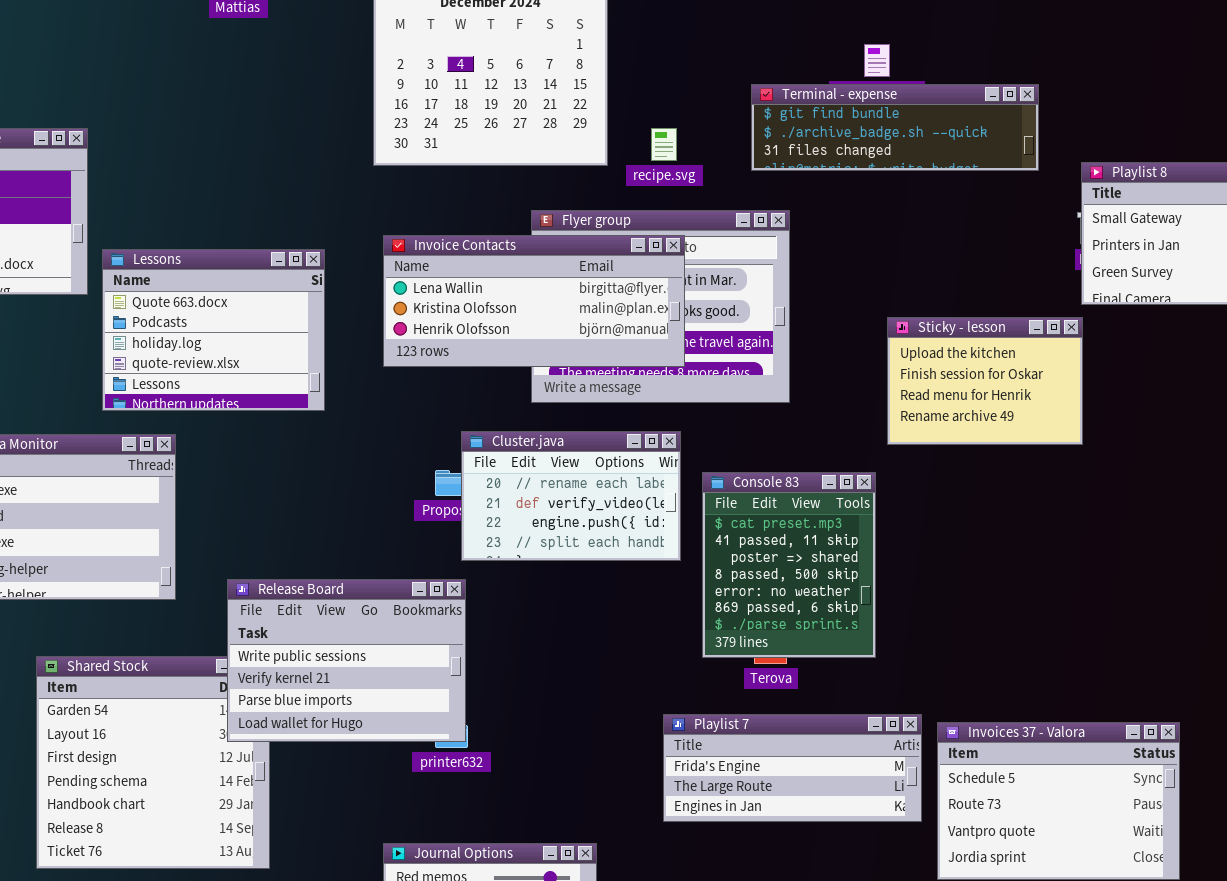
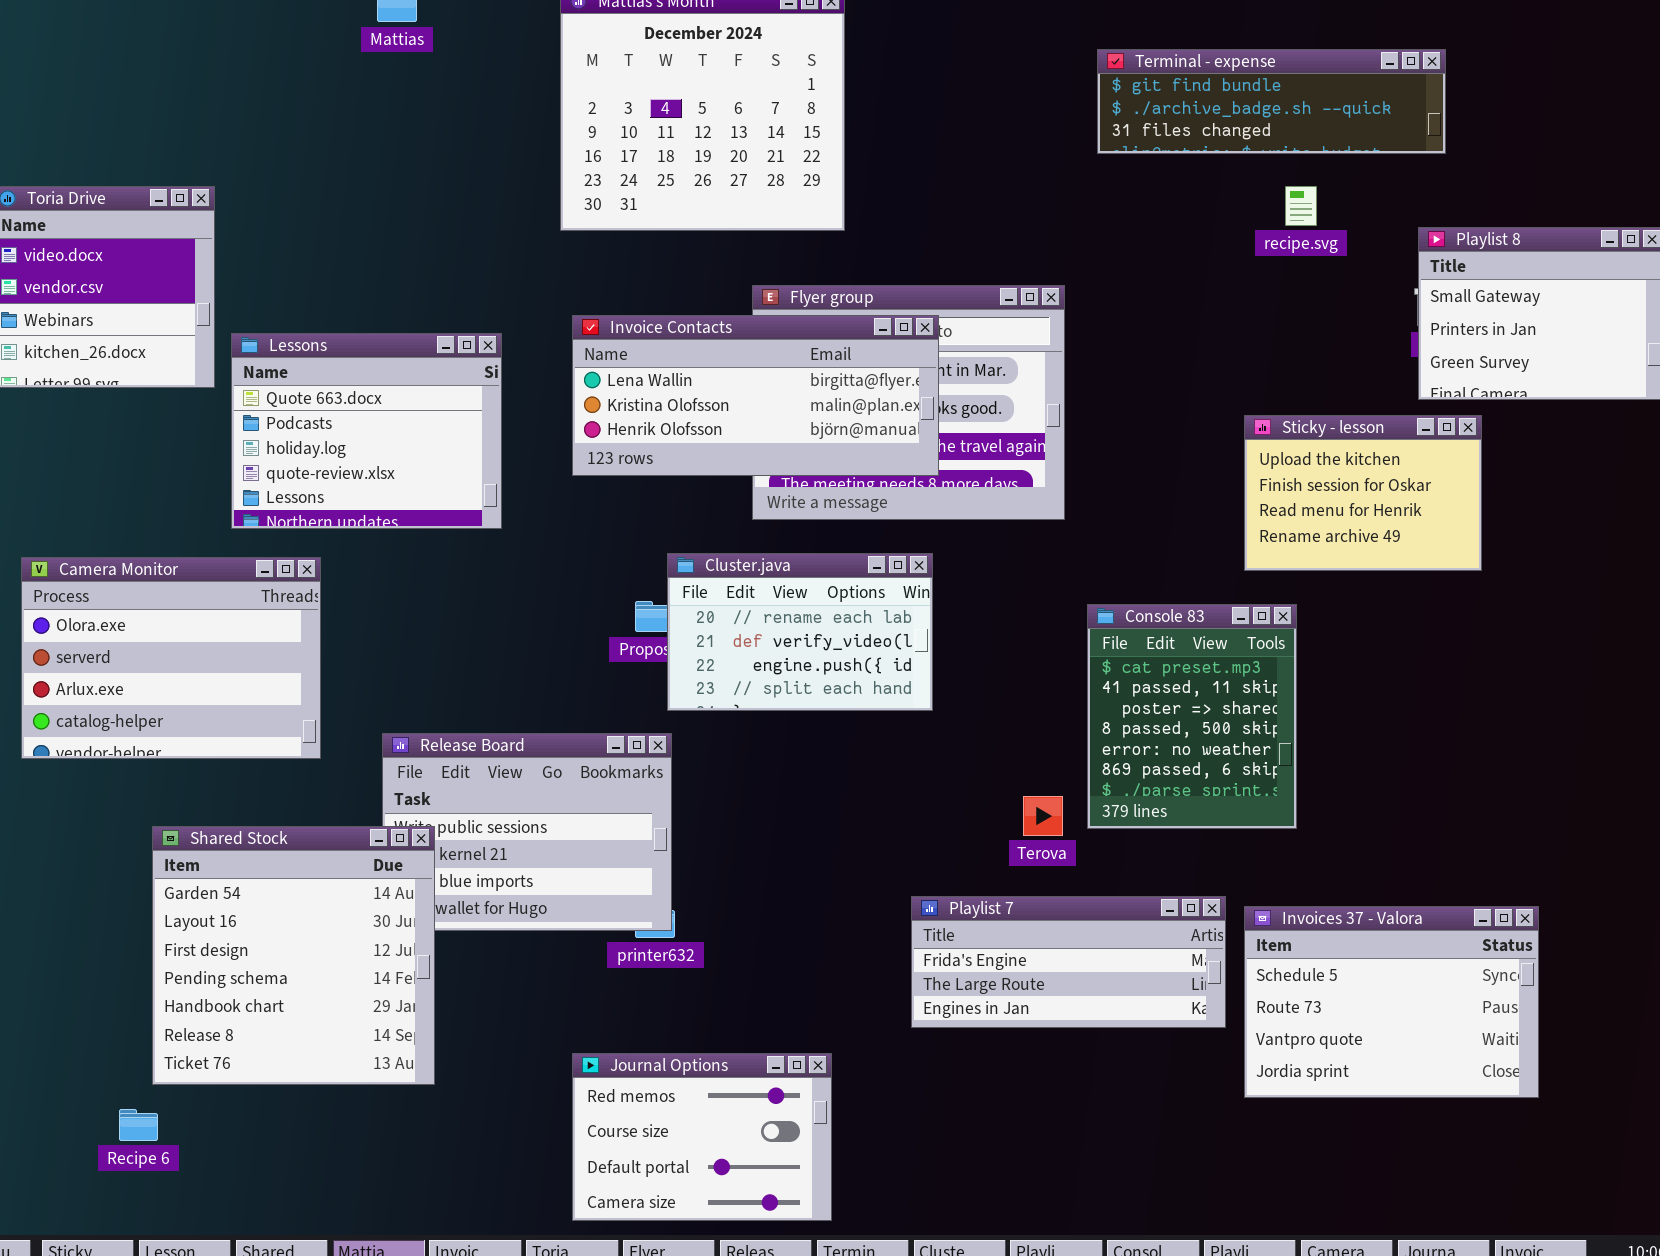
Terminal - expense: [751,84,1039,171] -> [1097,49,1446,154], moved
recipe.svg: [651,128,677,161] -> [1285,186,1317,226], moved
Sticky - lesson: [887,317,1083,445] -> [1244,415,1482,571], moved
Console 83: [702,472,876,658] -> [1087,604,1297,829], moved
Shared Stock: [36,656,270,869] -> [152,826,435,1085], raised

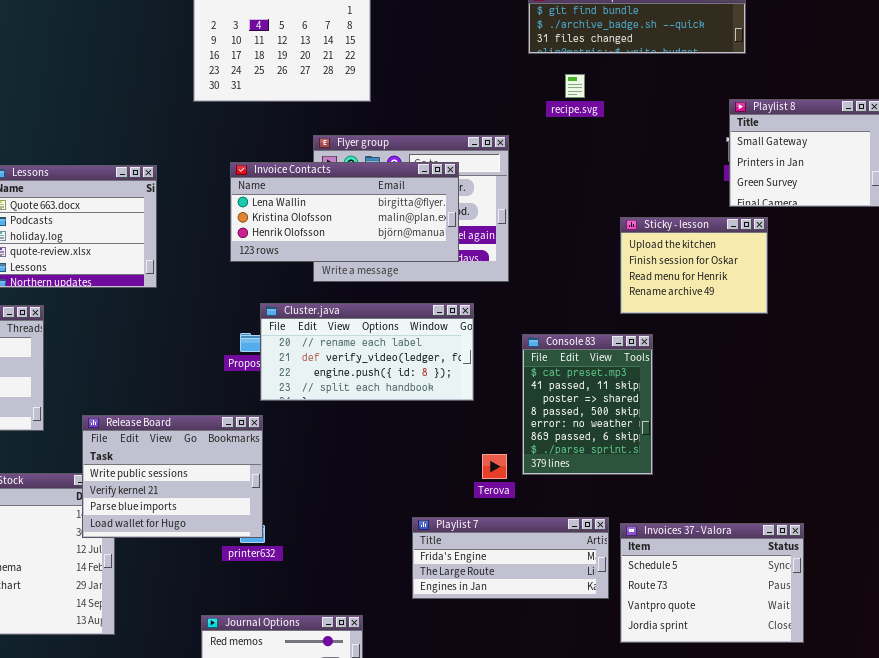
recipe.svg: [1285,186,1317,226] -> [565,74,585,98], moved
Invoice Contacts: [572,315,939,476] -> [230,162,459,262], moved
Cluster.java: [667,553,933,711] -> [260,303,474,401], resized
Release Board: [382,733,672,931] -> [82,415,263,538], raised

